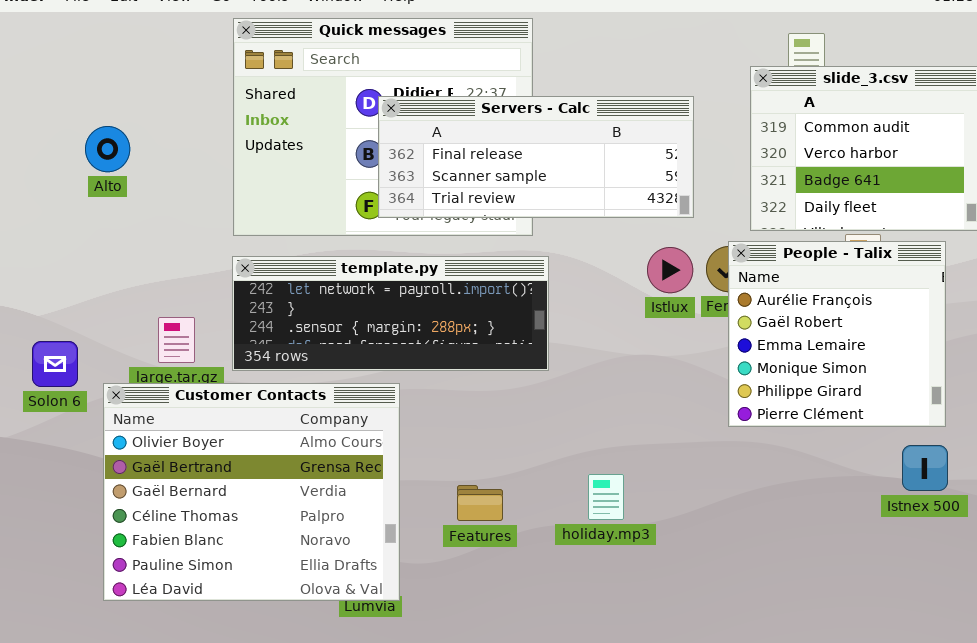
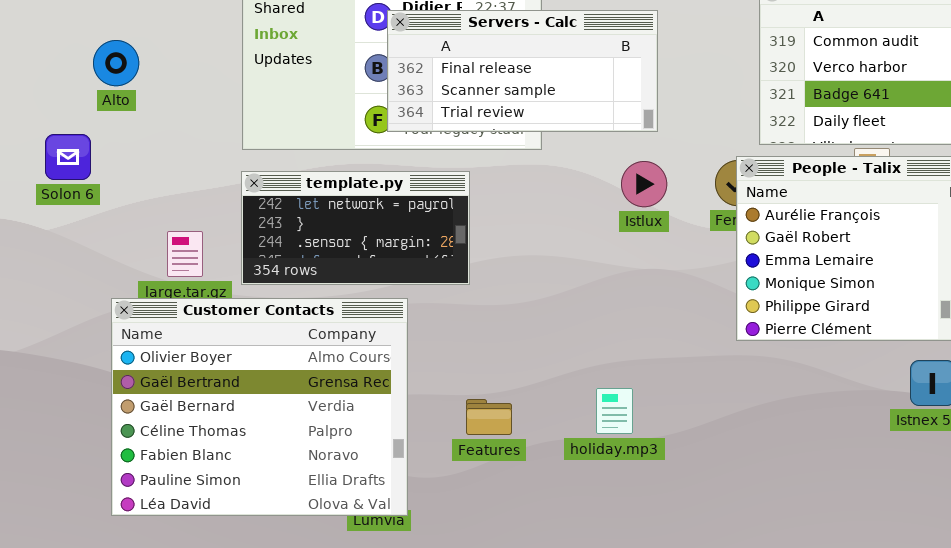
Servers - Calc: [378,96,694,218] -> [387,10,658,132], resized
Istlux: [647,247,693,293] -> [621,161,667,207], moved
template.py: [232,256,549,371] -> [241,171,470,285], resized
Solon 6: [32,341,78,387] -> [45,134,91,180], moved

